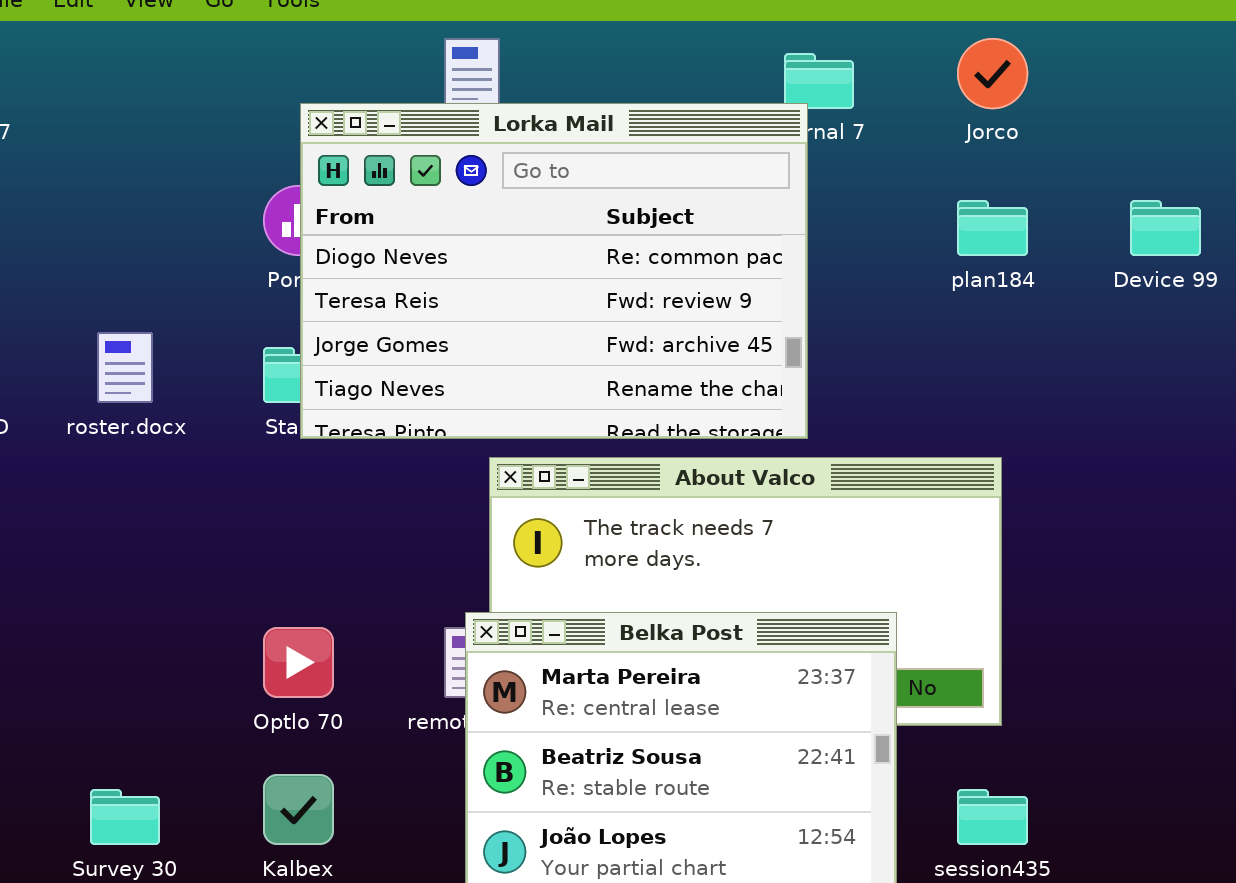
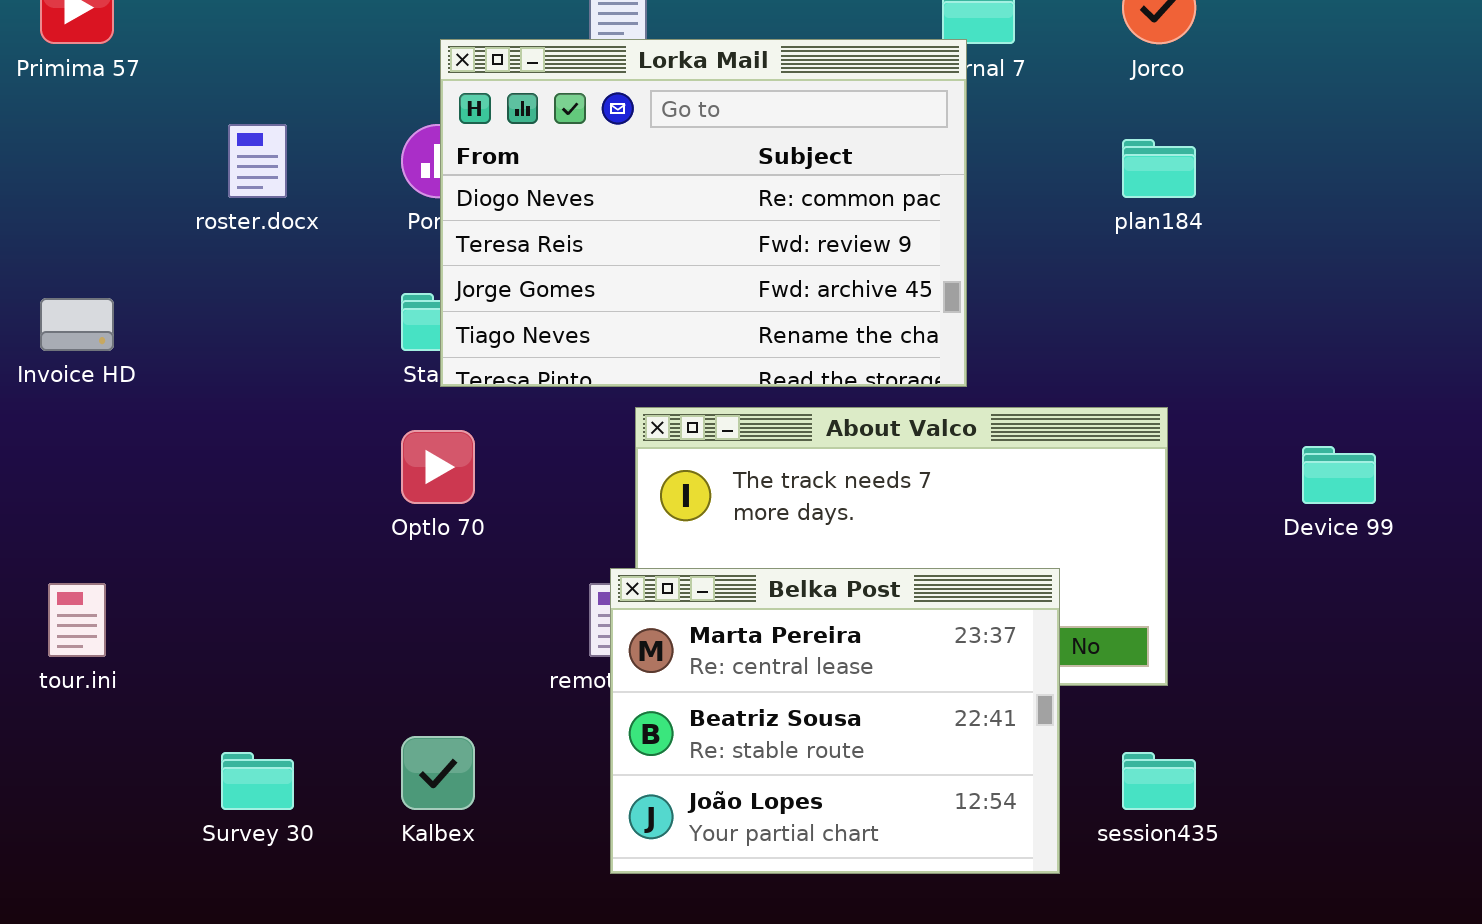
Device 99: [1130,200,1201,256] -> [1302,446,1376,504], moved
roster.docx: [97,332,153,403] -> [228,124,287,198], moved
Optlo 70: [263,627,334,698] -> [401,430,475,504], moved

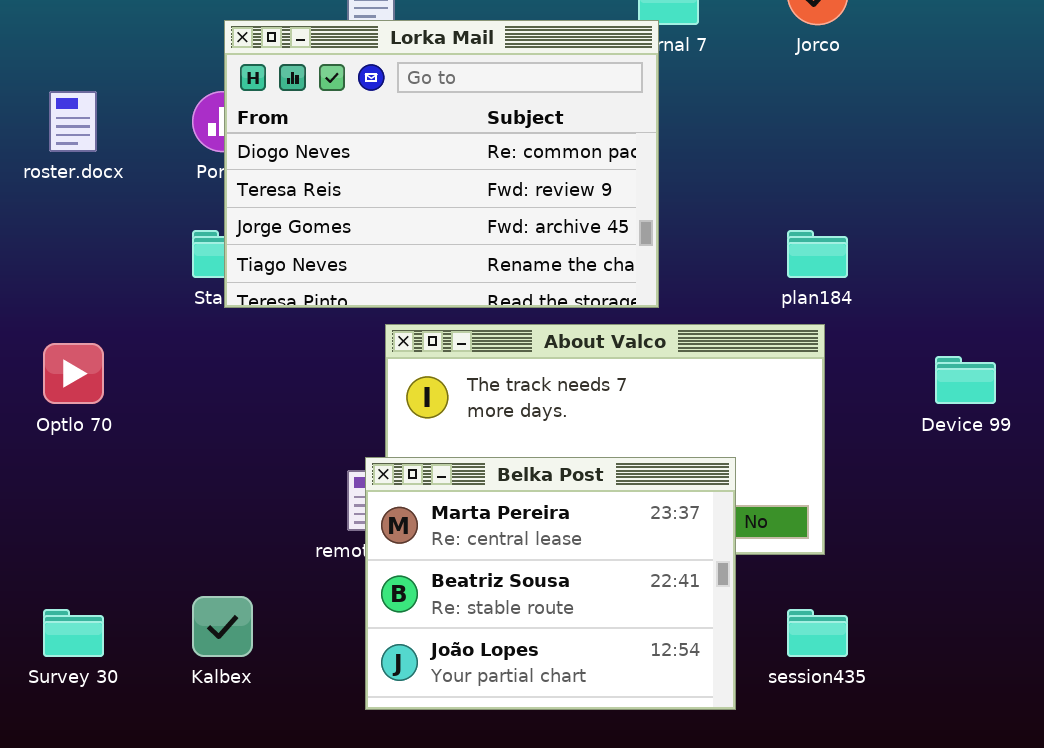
plan184: [1122,139,1196,198] -> [787,230,848,278], moved
Optlo 70: [401,430,475,504] -> [43,343,104,404], moved

